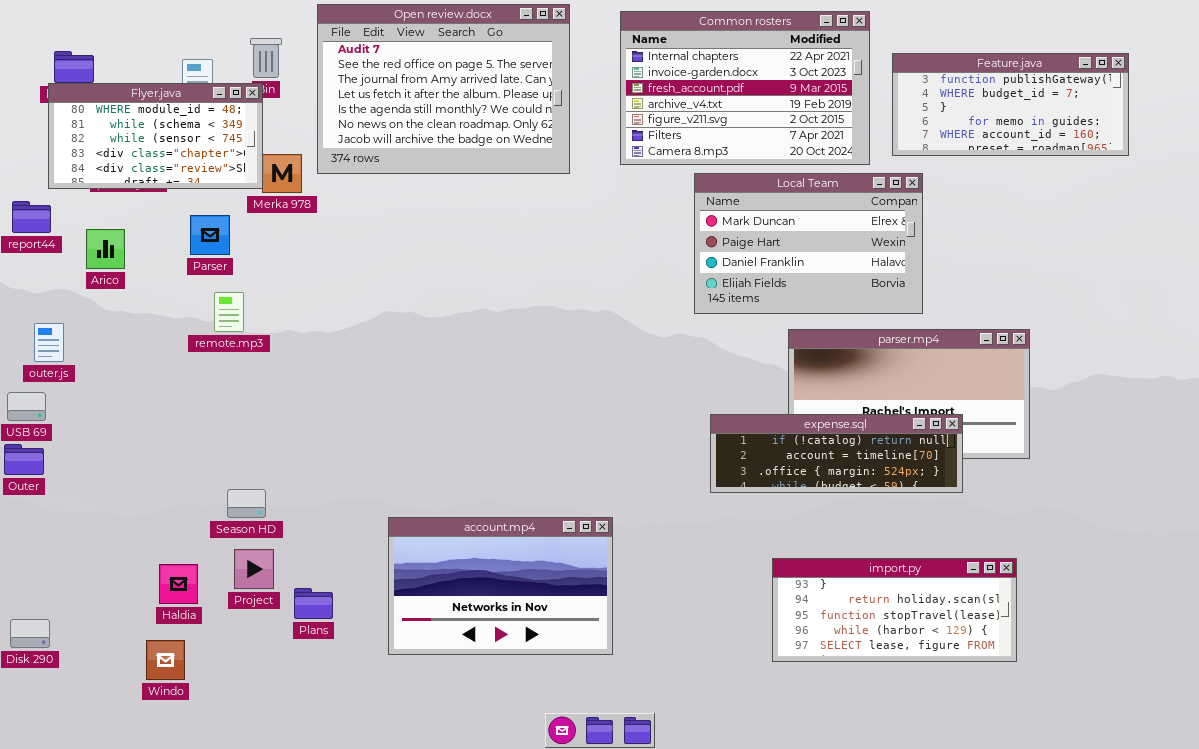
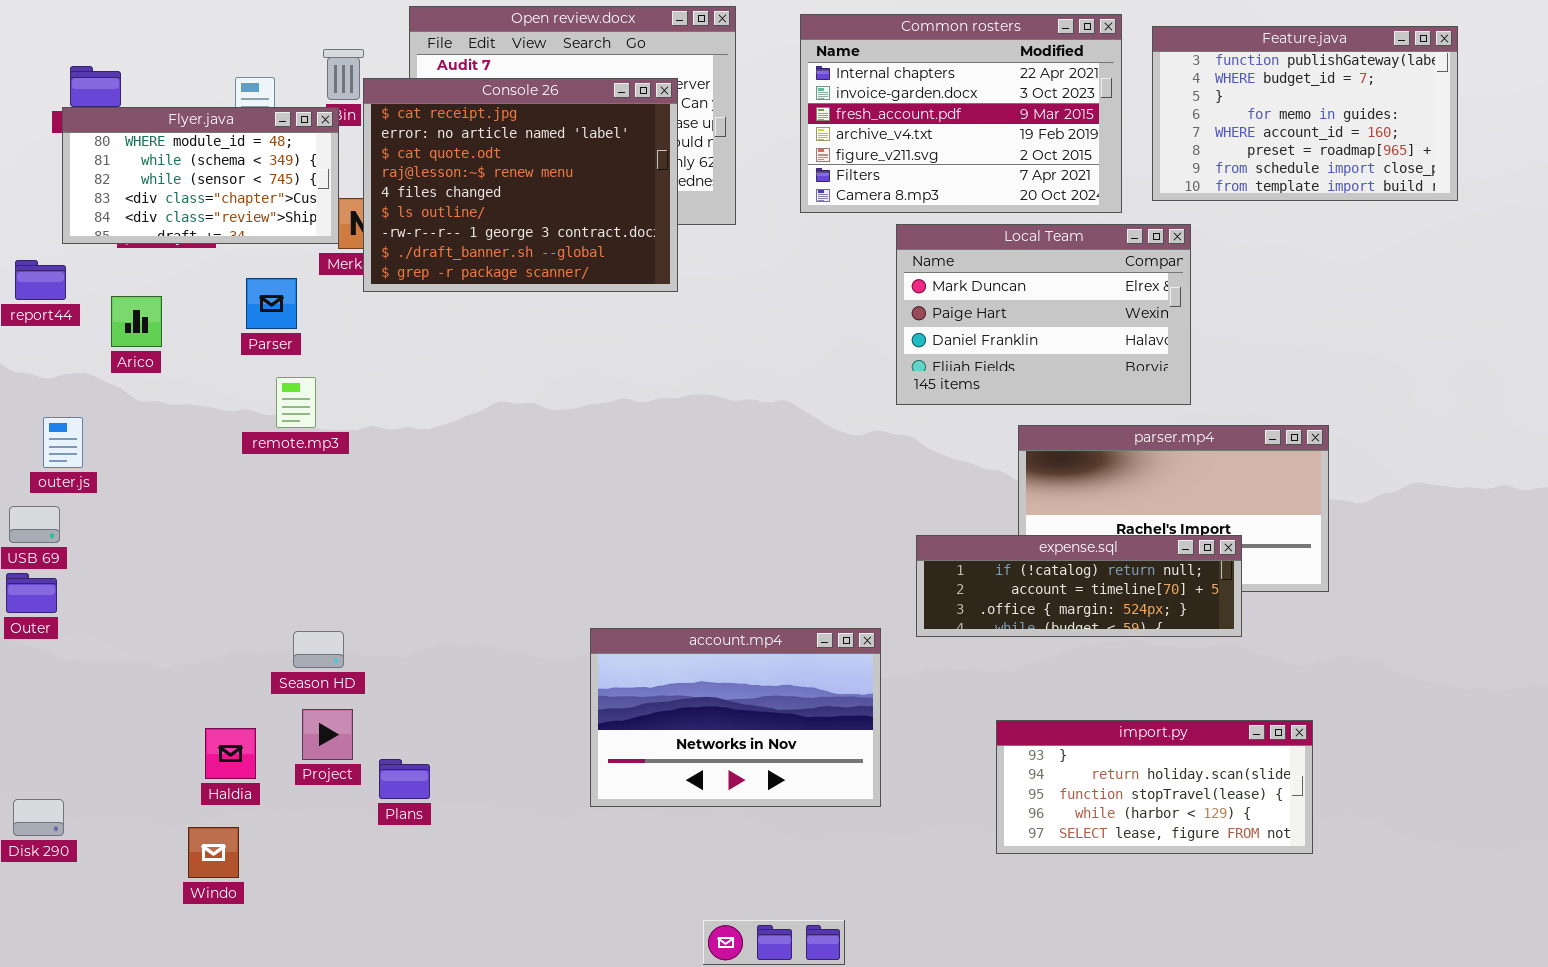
Feature.java: [892,53,1129,156] -> [1152,26,1458,201], resized
Console 26: none -> [363,78,678,292], opened
account.mp4: [388,517,613,655] -> [590,628,881,807], moved

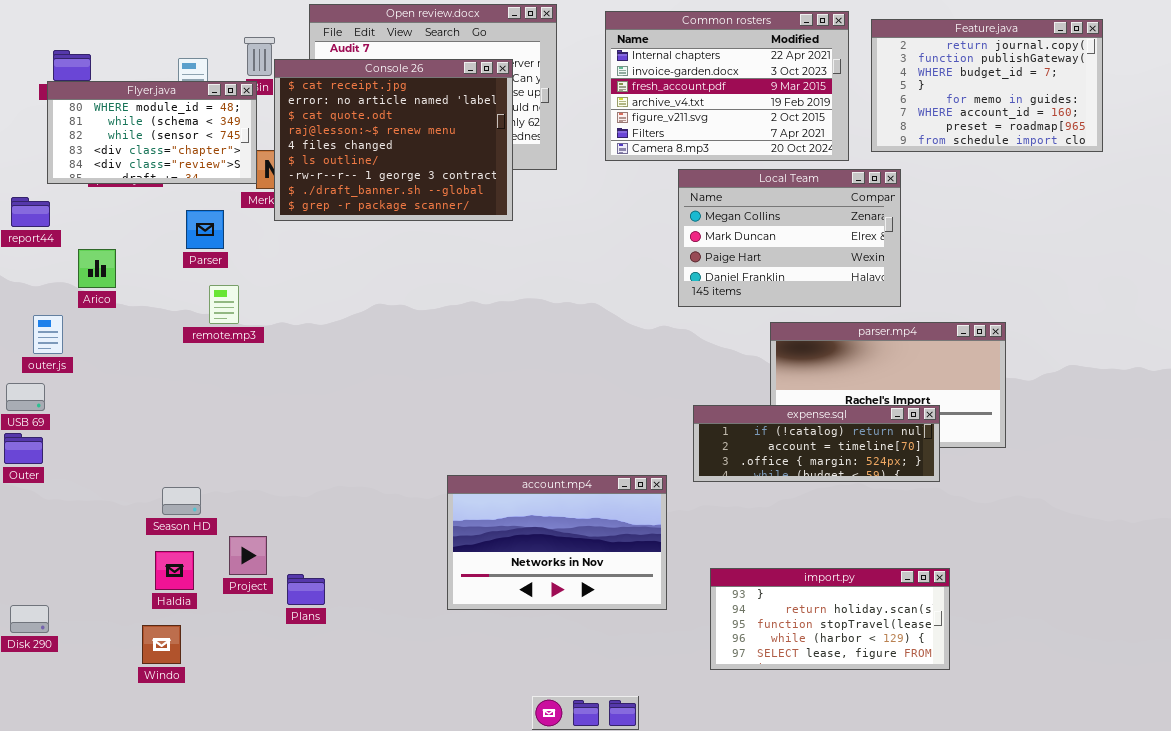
Feature.java: [1152,26,1458,201] -> [871,19,1103,152], scrolled up 1 row
Local Team: [896,224,1191,405] -> [678,169,901,307], scrolled up 1 row
Arico: [111,296,162,347] -> [78,249,116,288], moved
Season HD: [293,631,344,668] -> [162,487,201,515], moved
import.py: [996,720,1313,854] -> [710,568,950,670], moved

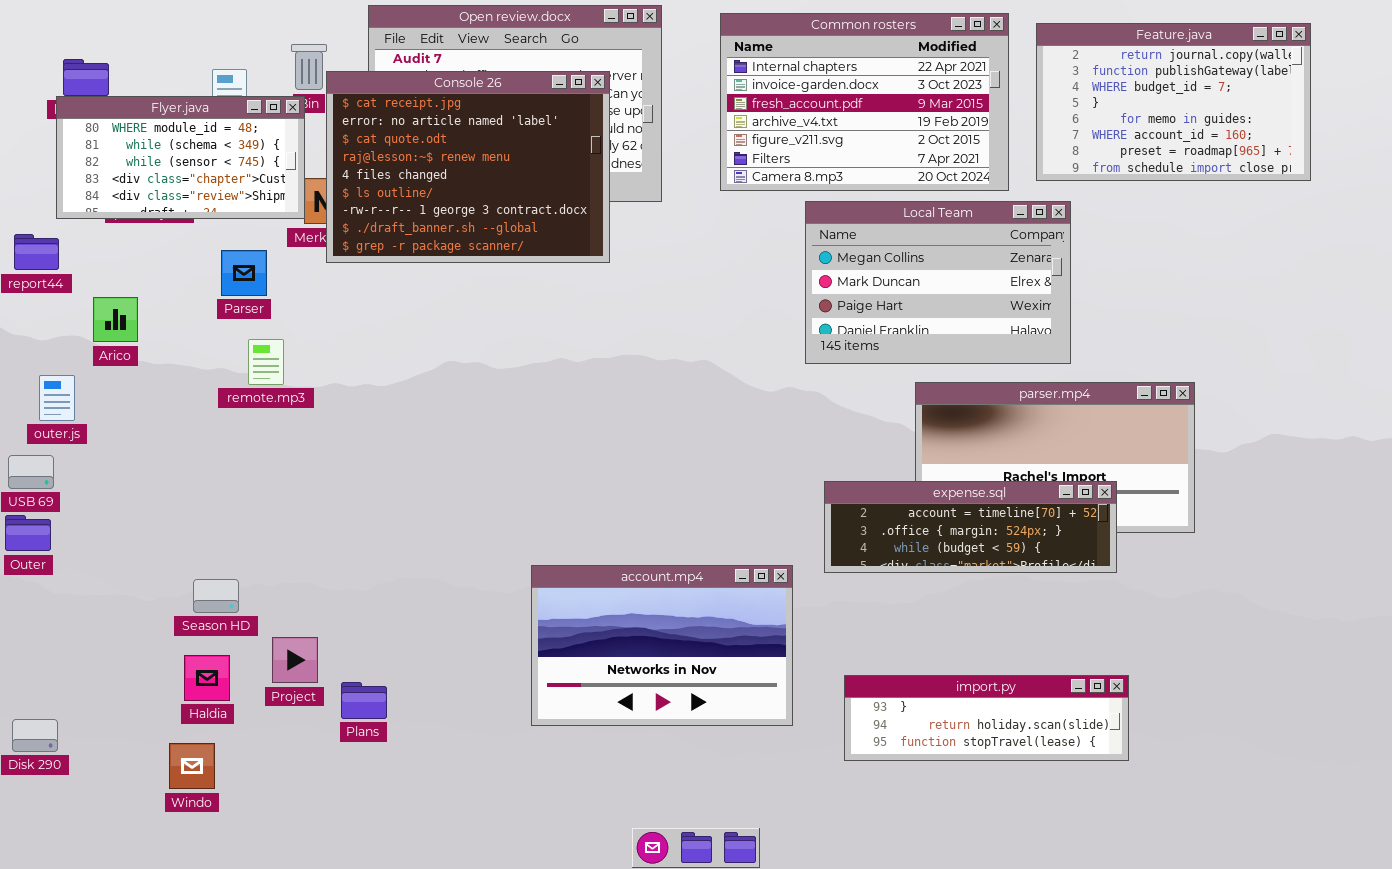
expense.sql: [693,405,940,482] -> [824,481,1117,573], scrolled down 1 row
import.py: [710,568,950,670] -> [844,675,1129,761], resized

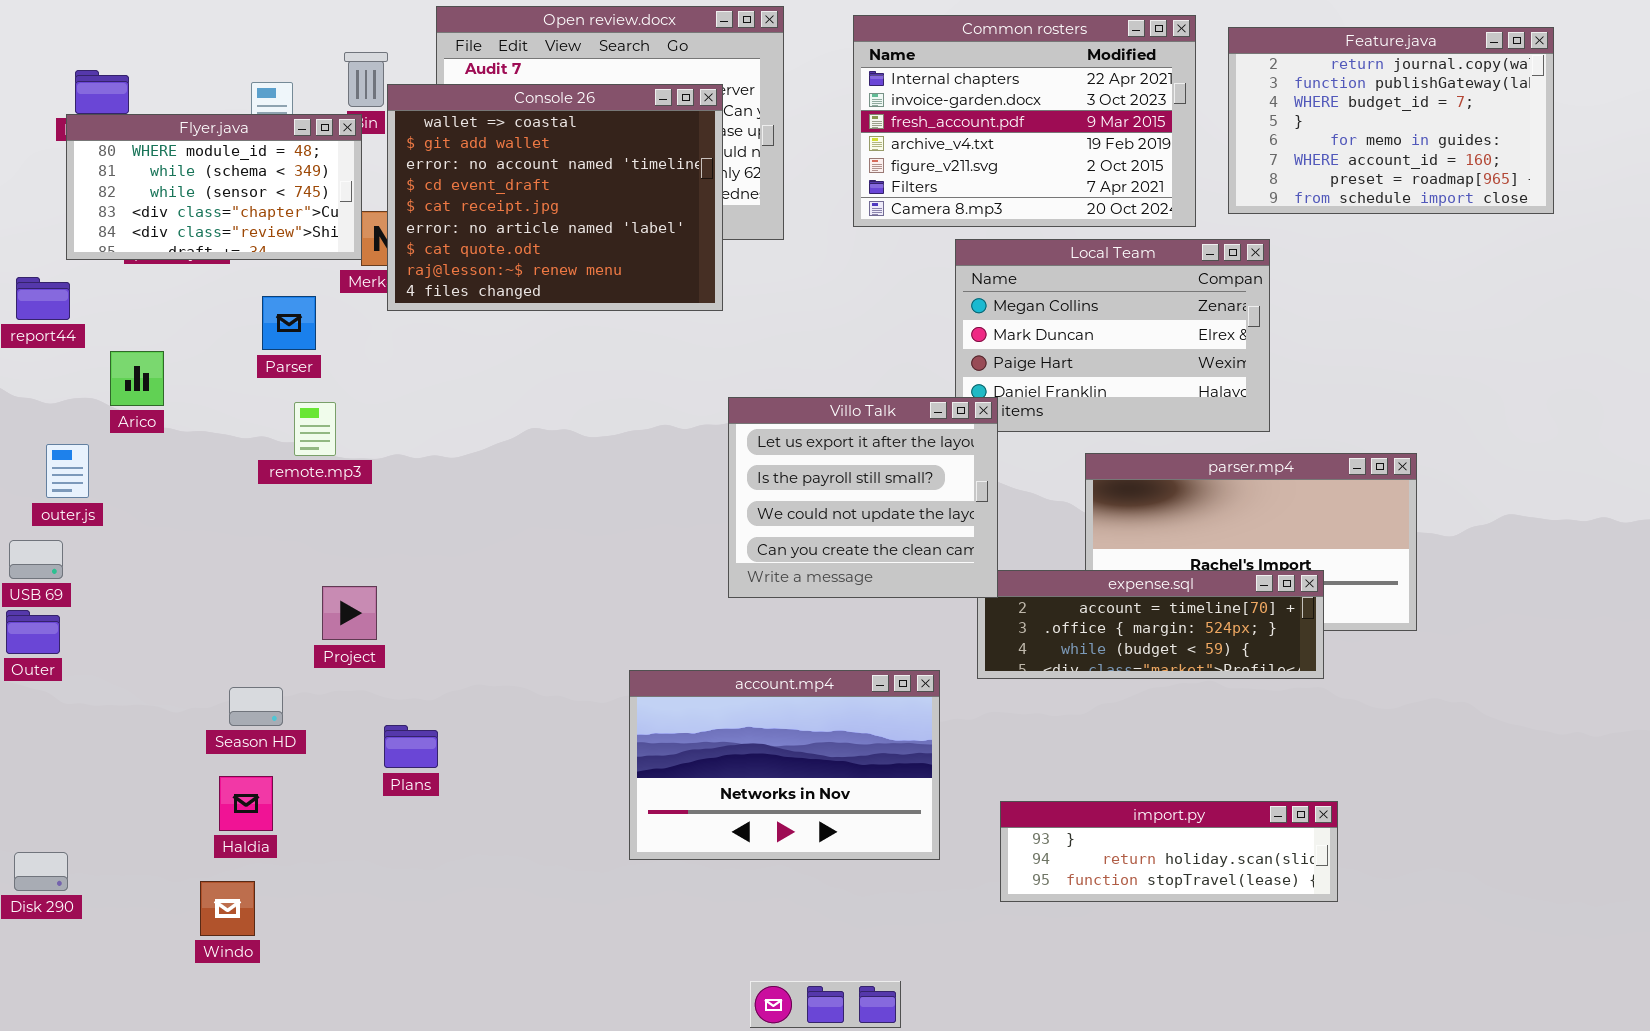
Console 26: [326,71,610,263] -> [387,84,723,311], scrolled up 4 rows
Villo Talk: none -> [728,397,998,598], opened
Project: [272,637,318,683] -> [322,586,377,640], moved
Plans: [341,682,387,719] -> [384,725,438,768], moved

